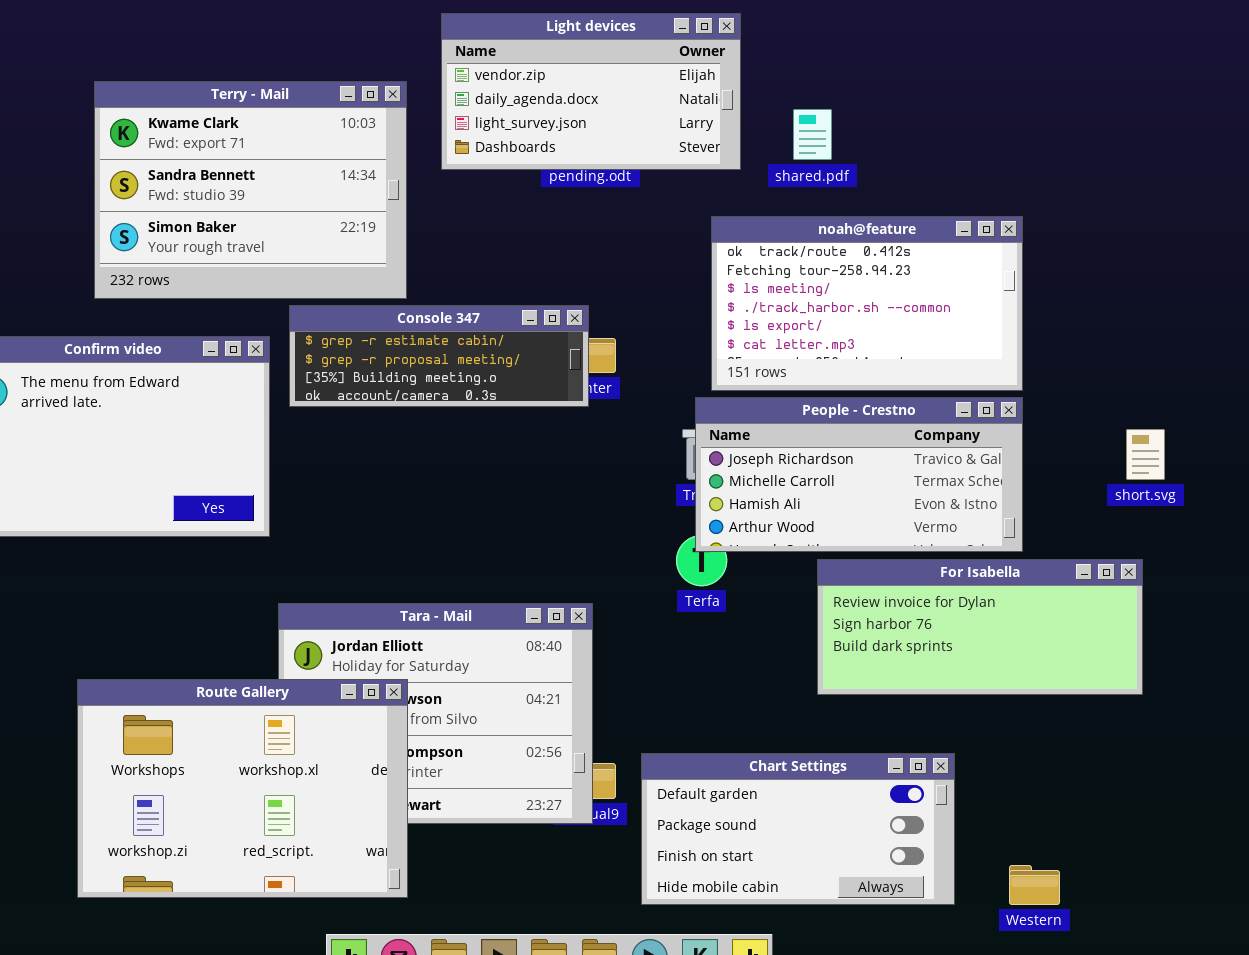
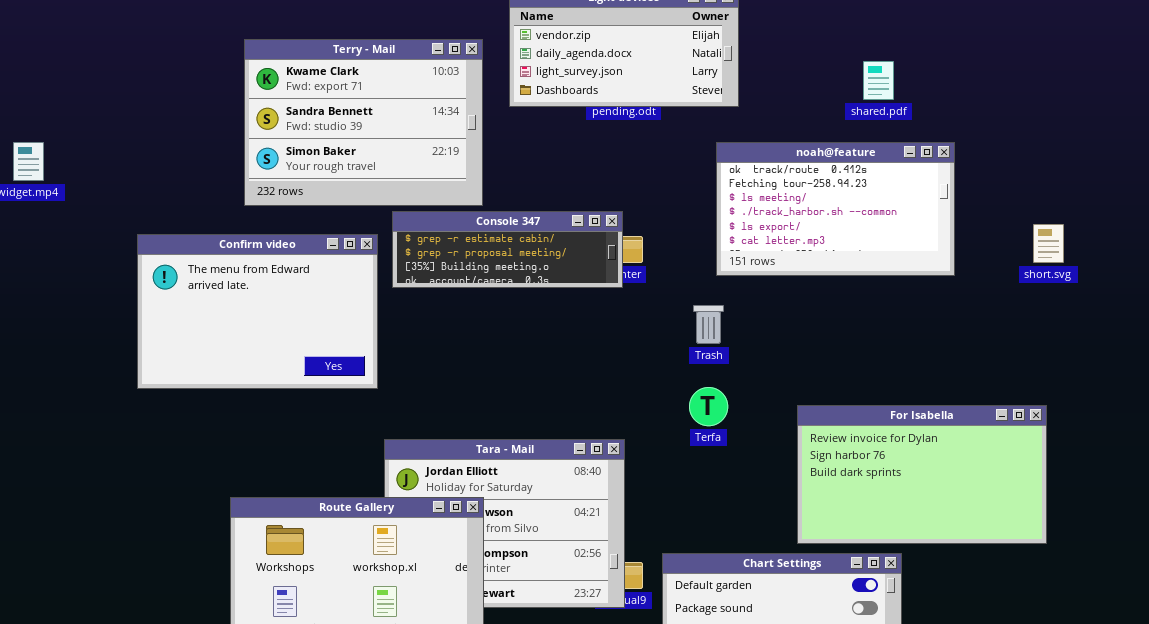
shared.pdf: [793,109,832,160] -> [863,61,894,100], moved
People - Crestno: [695,397,1023,552] -> none, closed
short.svg: [1126,429,1165,480] -> [1033,224,1064,263], moved
For Isabella: [817,559,1143,695] -> [797,405,1047,544], resized

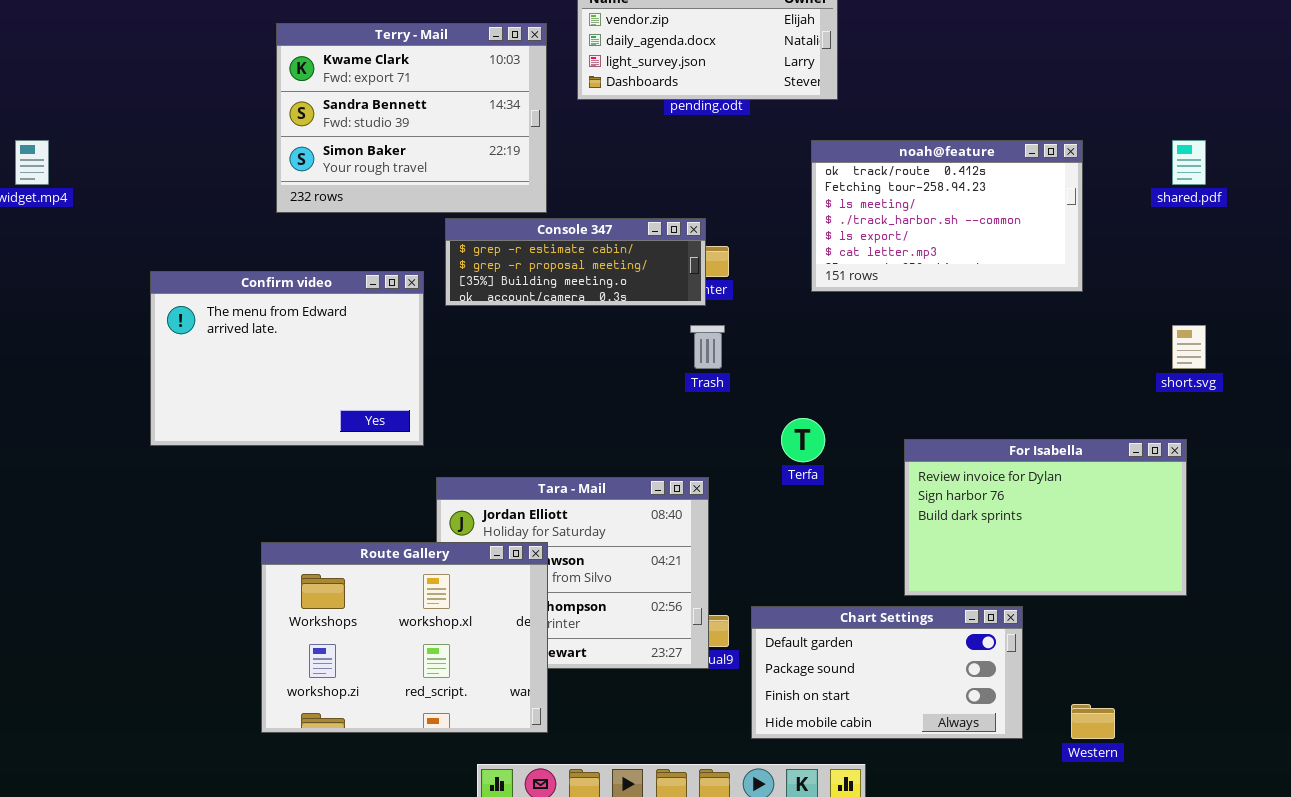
shared.pdf: [863,61,894,100] -> [1172,140,1206,185], moved
short.svg: [1033,224,1064,263] -> [1172,325,1206,369], moved
Confirm video: [137,234,378,389] -> [150,271,424,446], moved
Trash: [693,305,724,344] -> [690,325,725,369], moved

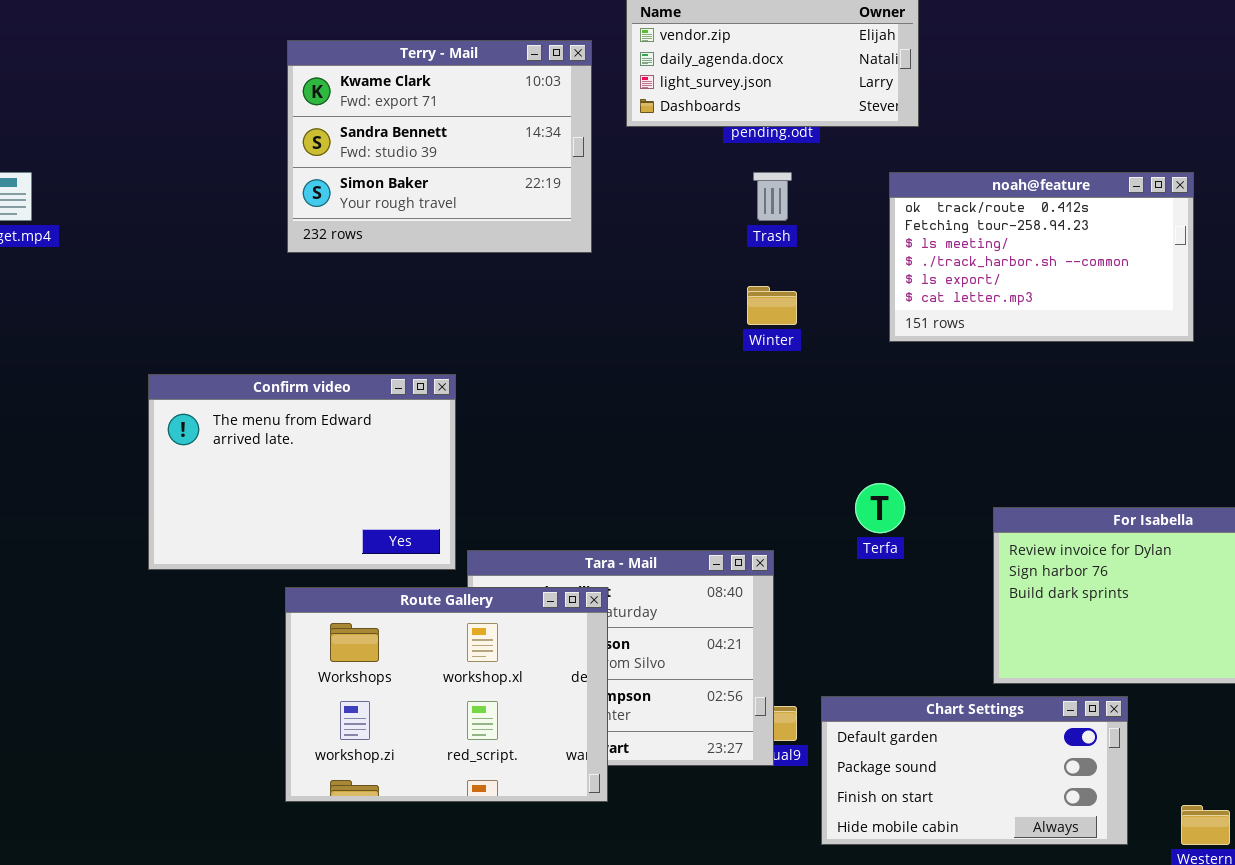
Console 347: [445,218,706,306] -> none, closed
Confirm video: [150,271,424,446] -> [148,374,456,570], moved
Trash: [690,325,725,369] -> [753,172,792,221], moved
Route Gallery: [261,542,548,733] -> [285,587,608,802], moved

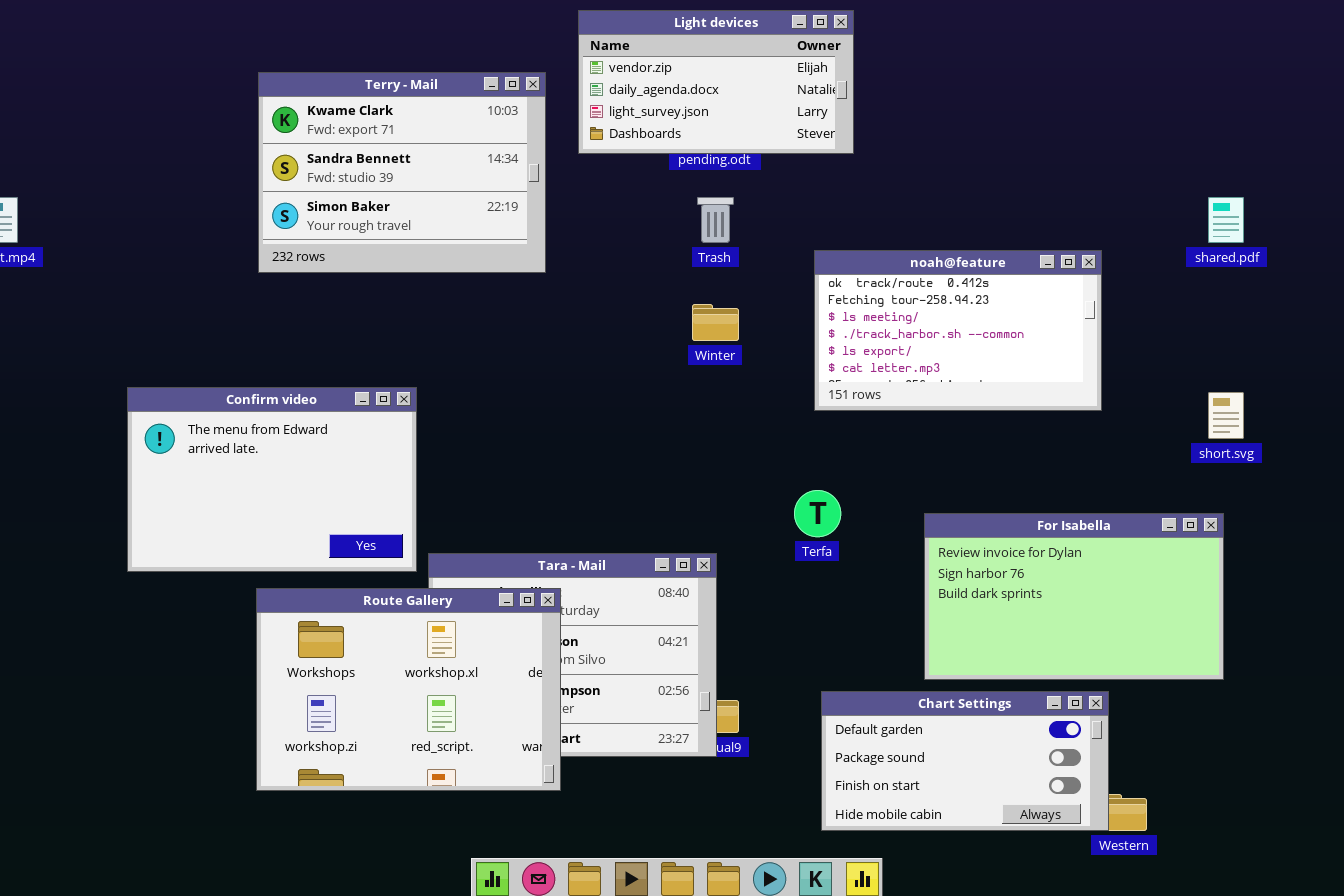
noah@feature: [889,172,1194,342] -> [814,250,1102,411], moved
Chart Settings: [821,696,1128,845] -> [821,691,1109,831], moved

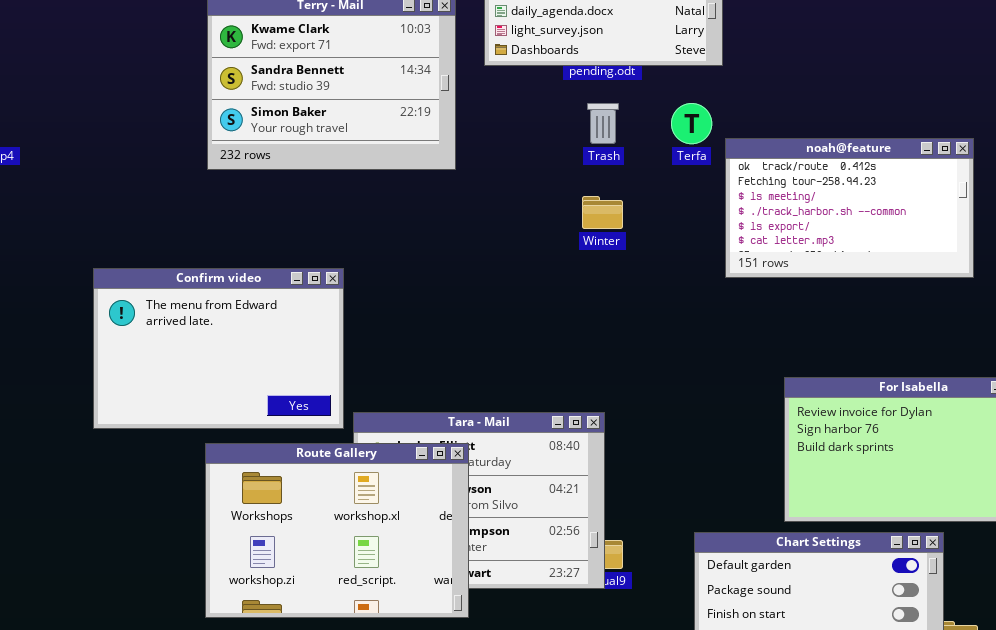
noah@feature: [814,250,1102,411] -> [725,138,974,278], moved
Terfa: [794,490,841,537] -> [671,103,712,144], moved

